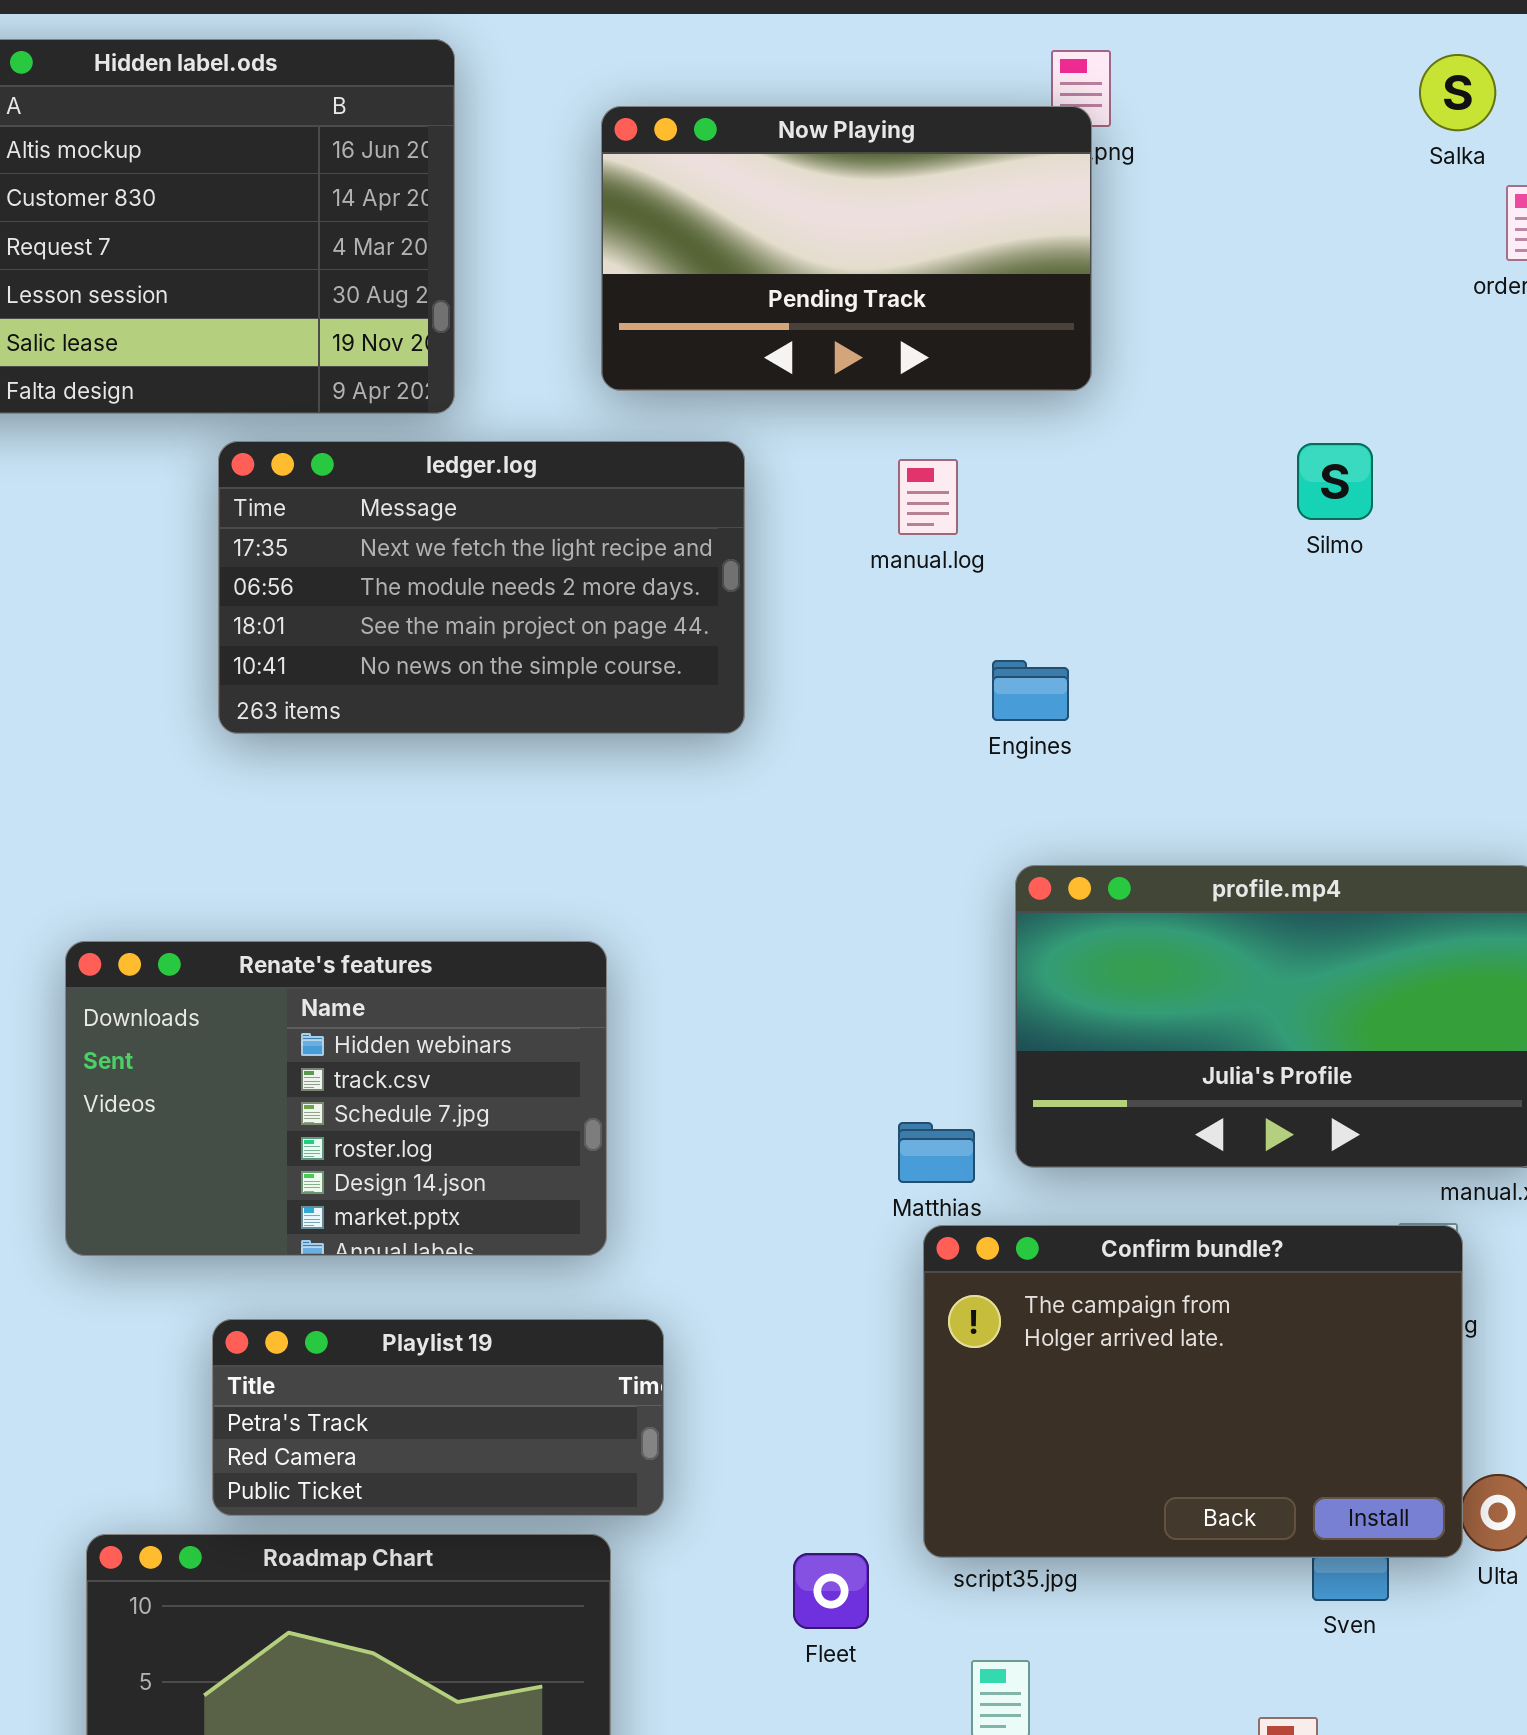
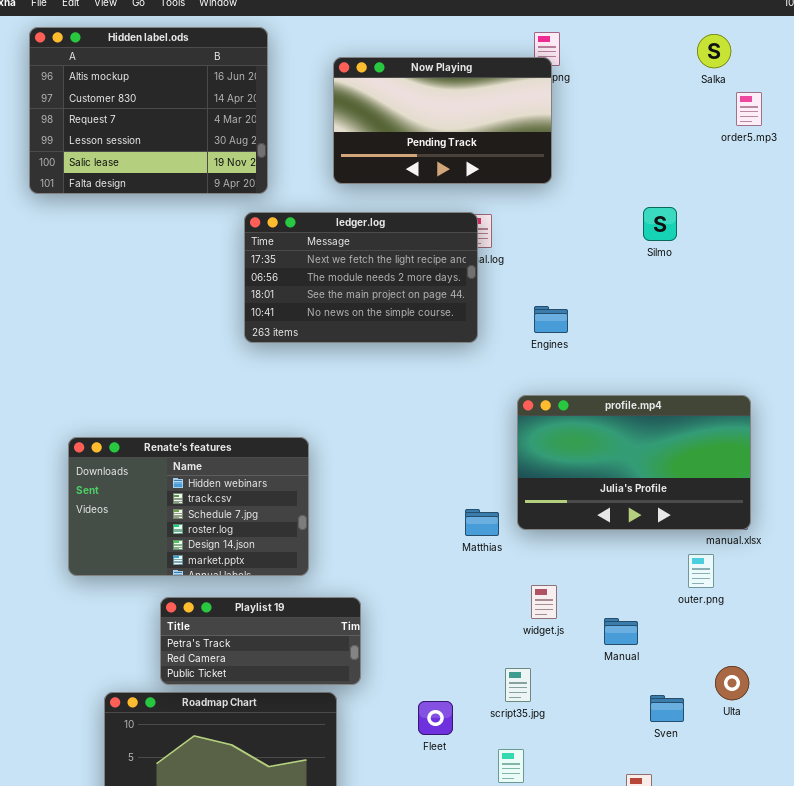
ledger.log: [218,441,745,734] -> [244,212,478,343], moved
Engines: [992,660,1069,721] -> [534,306,568,333], moved
Renate's features: [65,941,607,1256] -> [68,437,309,576], moved
Confirm bundle?: [923,1225,1463,1558] -> none, closed

